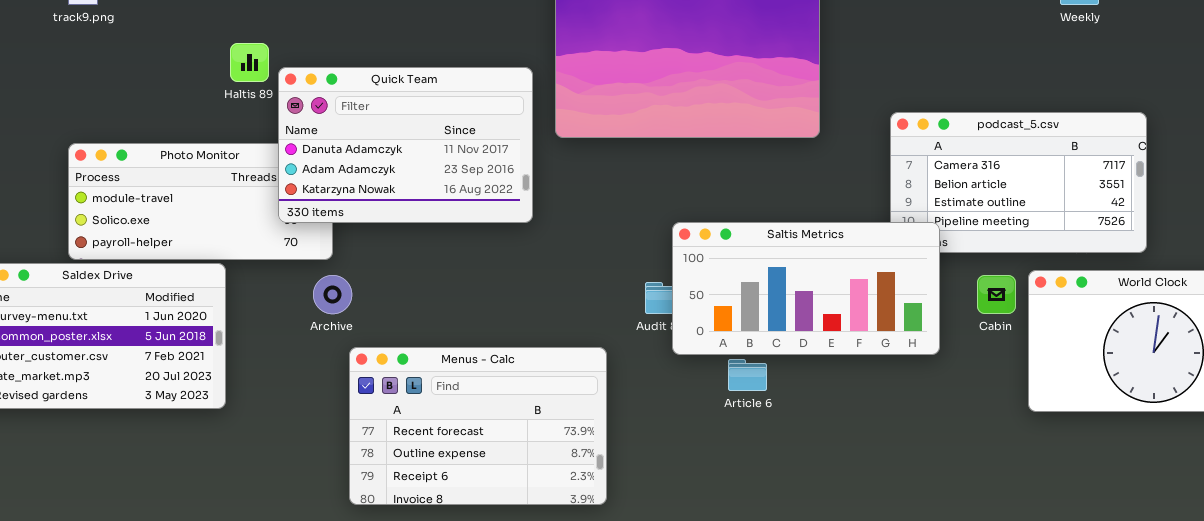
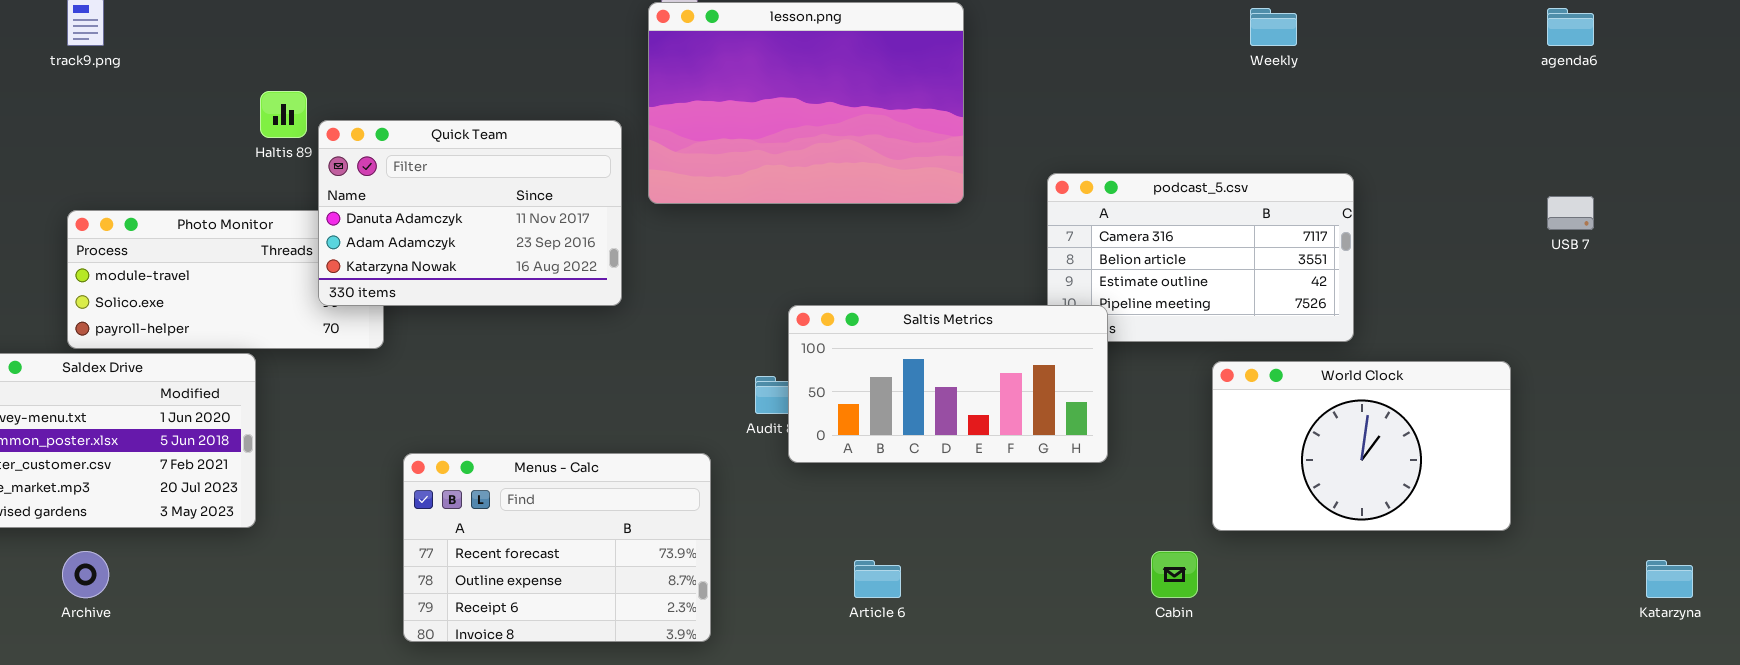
Archive: [313,275,352,314] -> [62,551,109,598], moved
Cabin: [977,275,1016,314] -> [1151,551,1198,598], moved
Article 6: [728,359,767,391] -> [854,560,901,598], moved

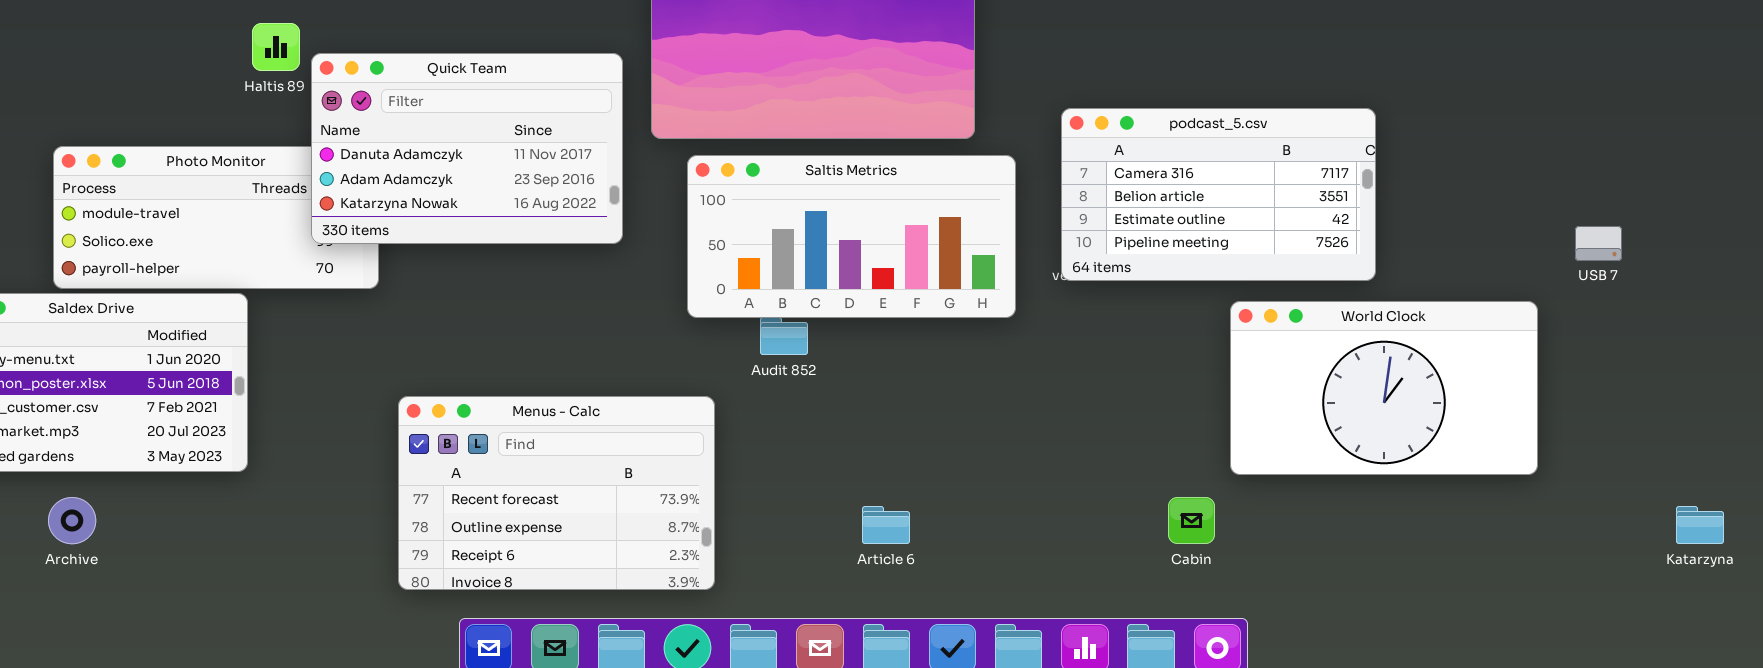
USB 7: [1547,196,1594,230] -> [1575,226,1622,261], moved
Saltis Metrics: [788,305,1108,463] -> [687,155,1016,318], moved

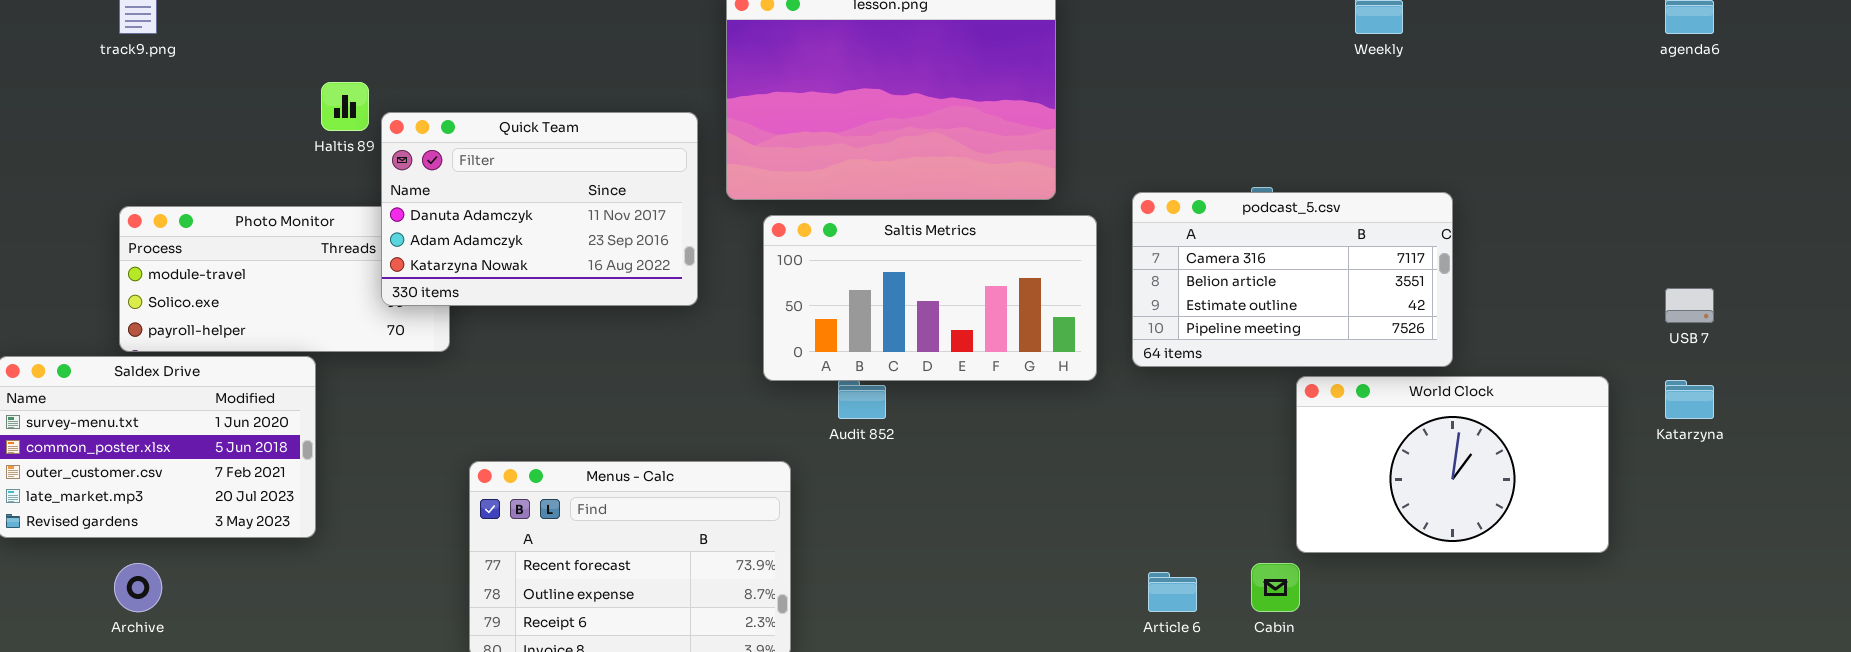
podcast_5.csv: [1061,108,1376,281] -> [1132,192,1453,367], moved
World Clock: [1230,301,1538,475] -> [1296,376,1609,553], moved
Article 6: [862,506,910,544] -> [1148,572,1197,612], moved
Katarzyna: [1676,506,1724,544] -> [1665,380,1714,419], moved

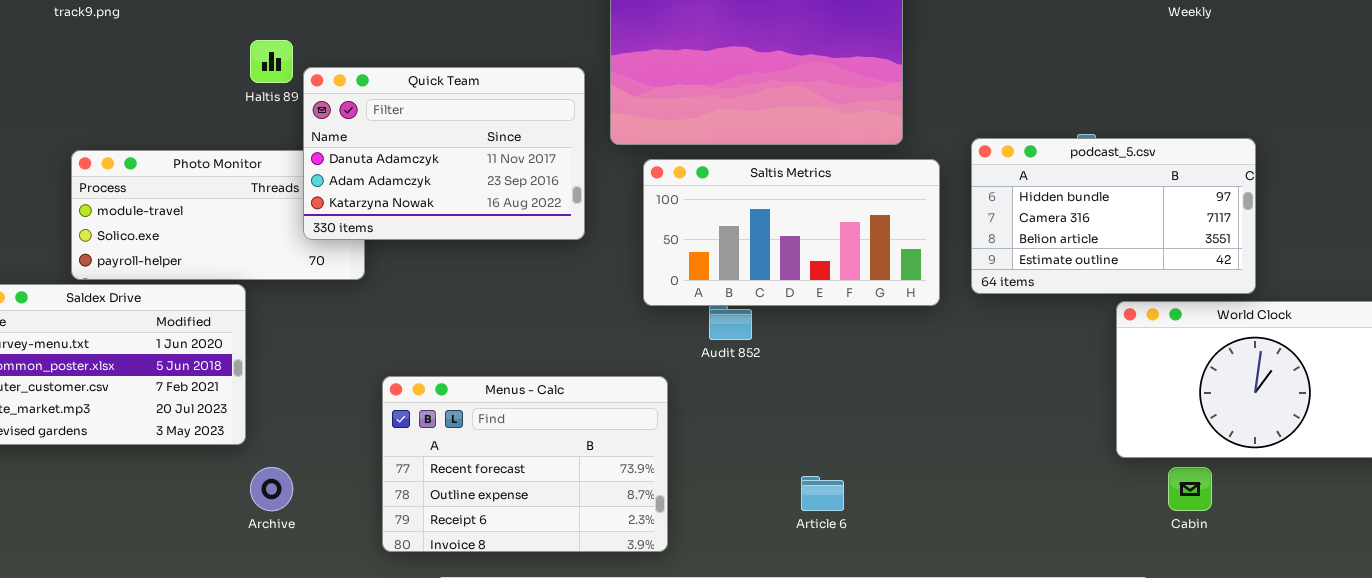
podcast_5.csv: [1132,192,1453,367] -> [971,138,1256,294], scrolled up 1 row
Archive: [114,563,162,612] -> [250,467,293,511], moved
Cabin: [1251,563,1300,612] -> [1168,467,1212,511], moved
Article 6: [1148,572,1197,612] -> [801,476,844,511], moved

